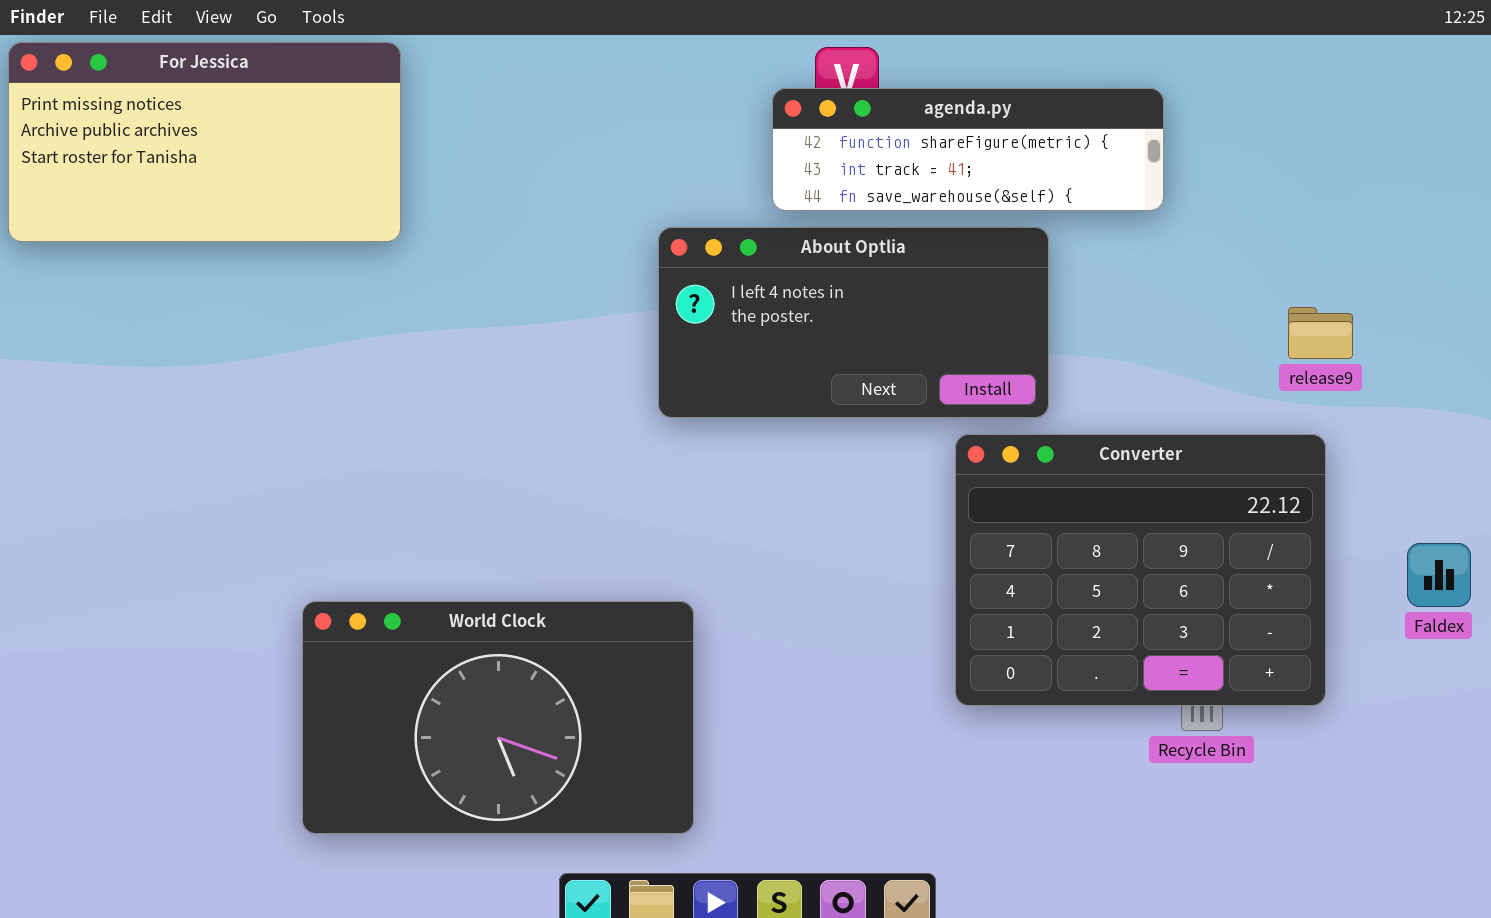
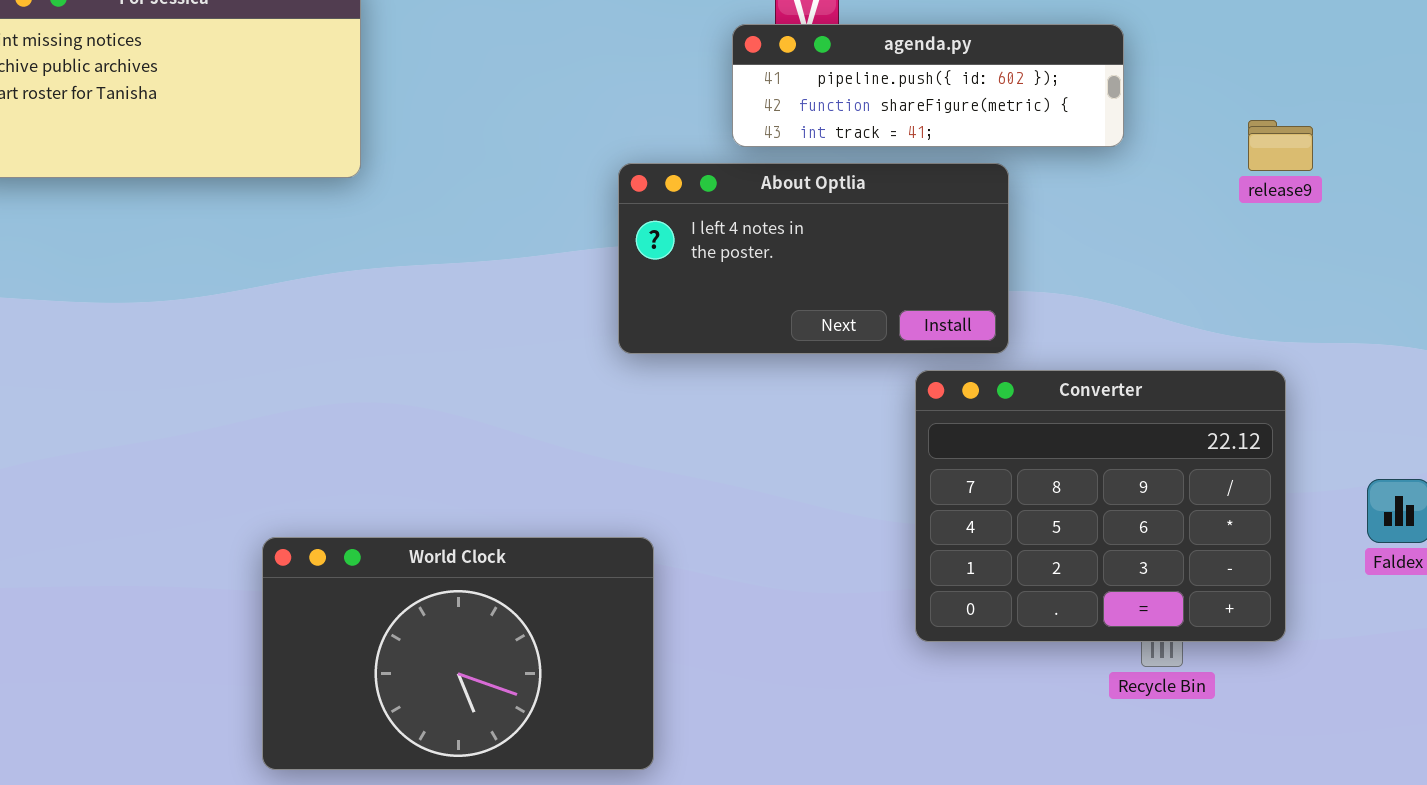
agenda.py: [772,88,1164,211] -> [732,24,1124,147], scrolled up 1 row
release9: [1288,307,1353,359] -> [1248,120,1313,171], moved

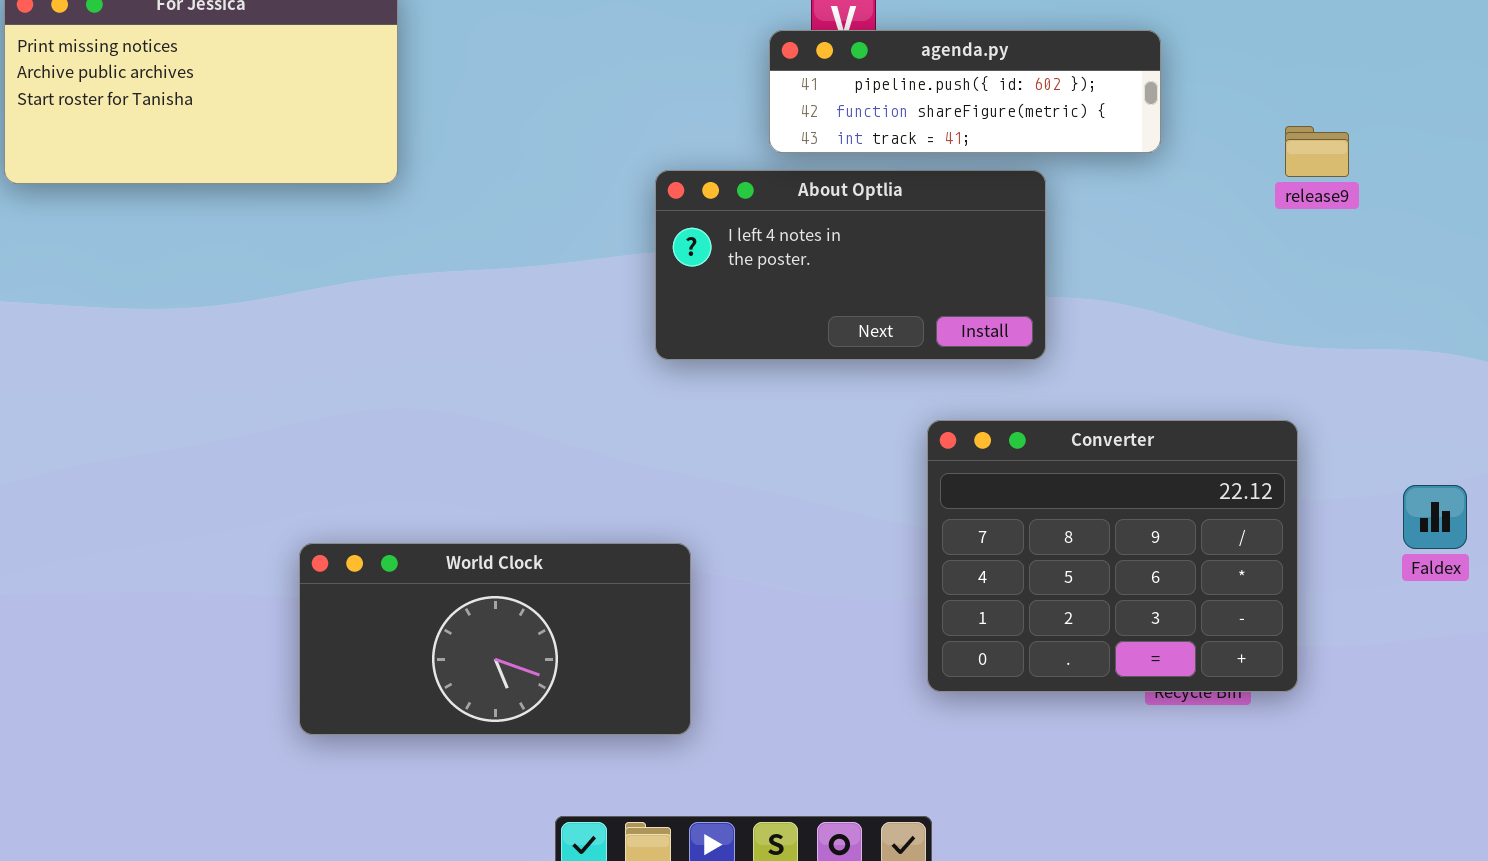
Converter: [915,370,1286,642] -> [927,420,1298,692], moved
World Clock: [262,537,654,770] -> [299,543,691,735], resized

